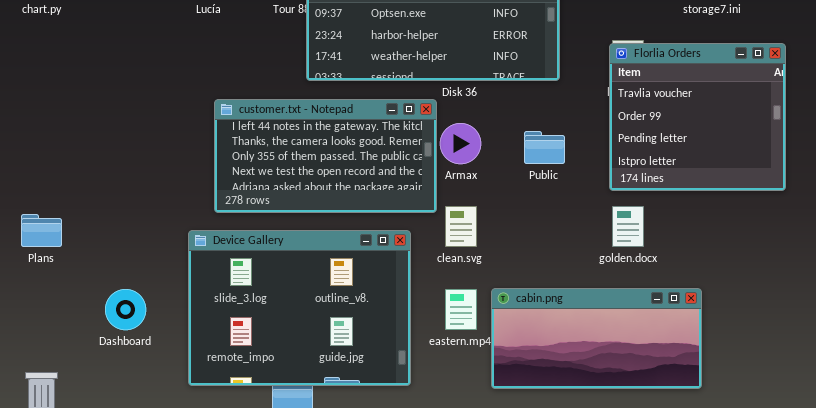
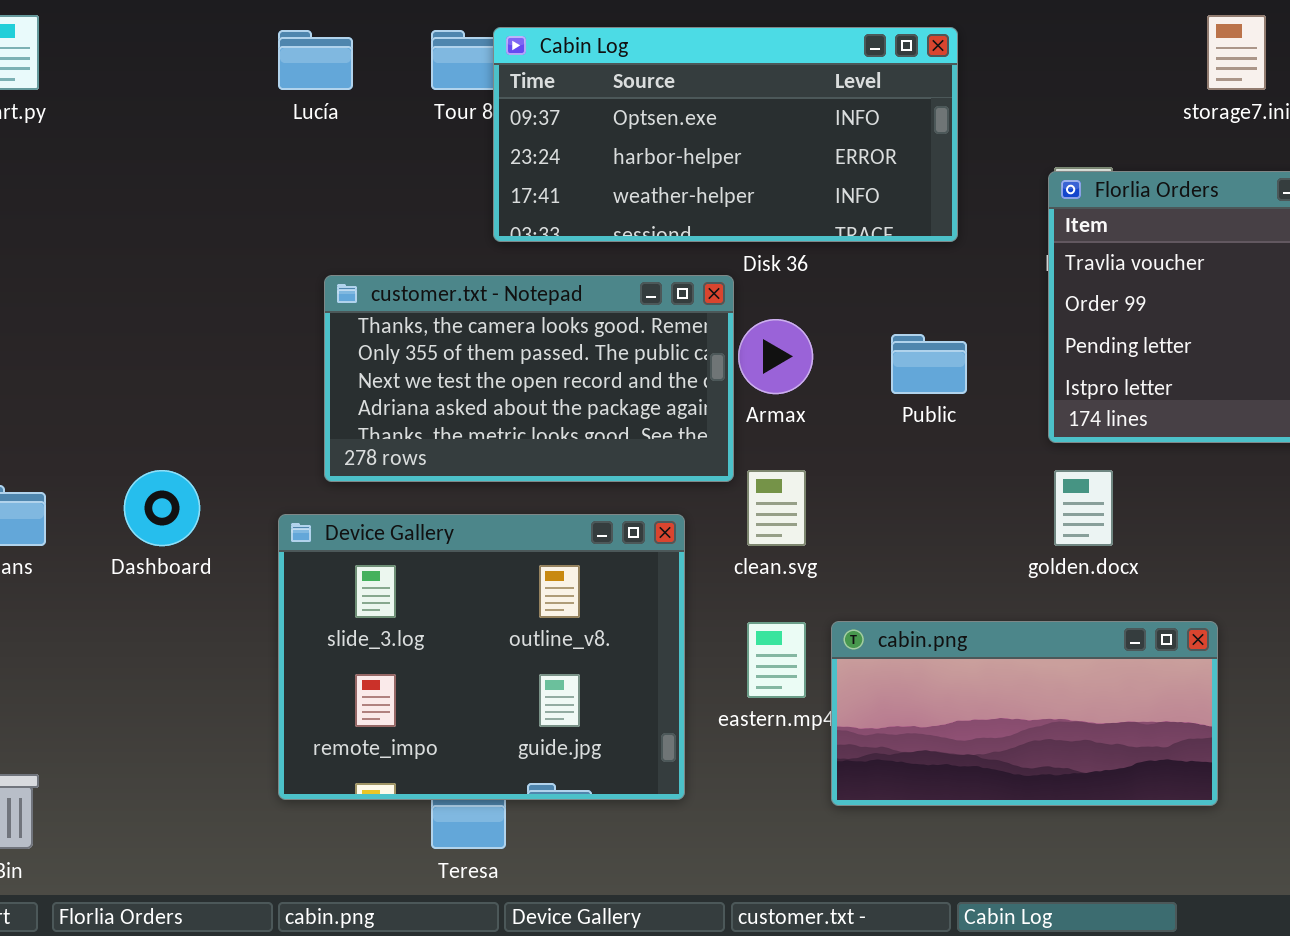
customer.txt - Notepad: [214,99,437,213] -> [324,275,734,482], scrolled down 1 row
Dashboard: [105,289,146,330] -> [124,470,200,546], moved

